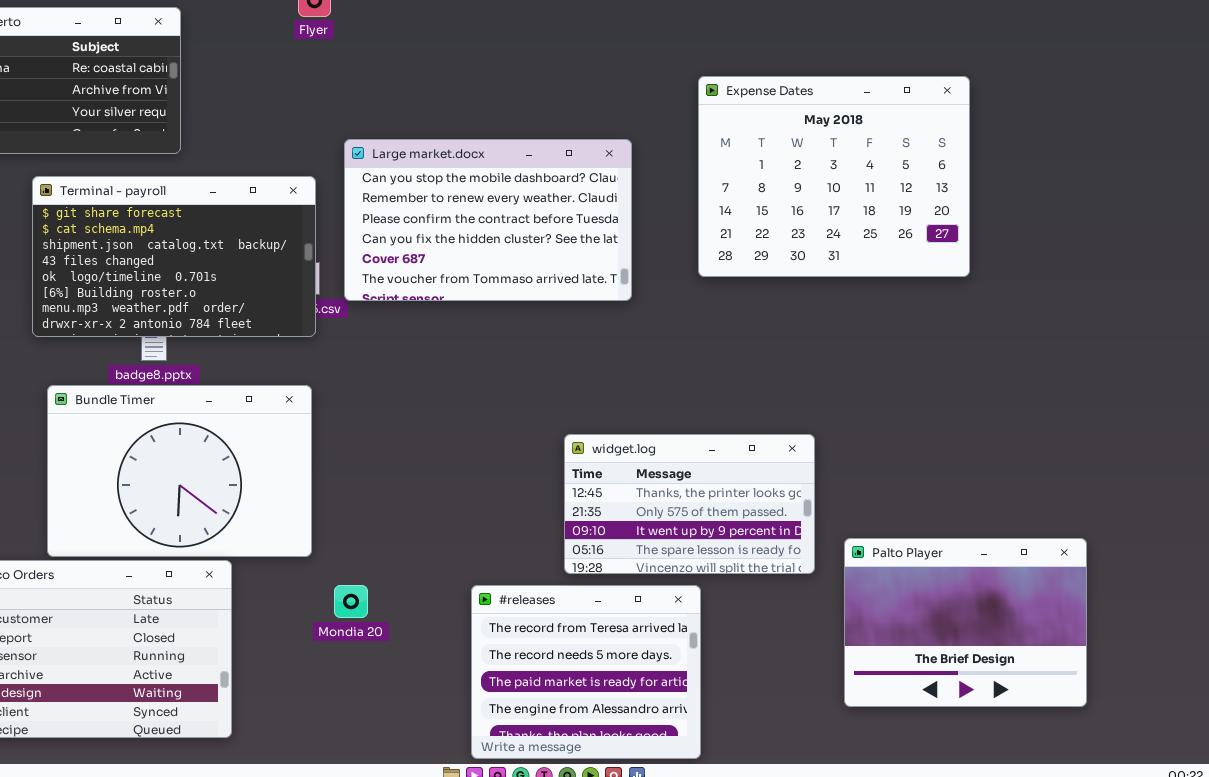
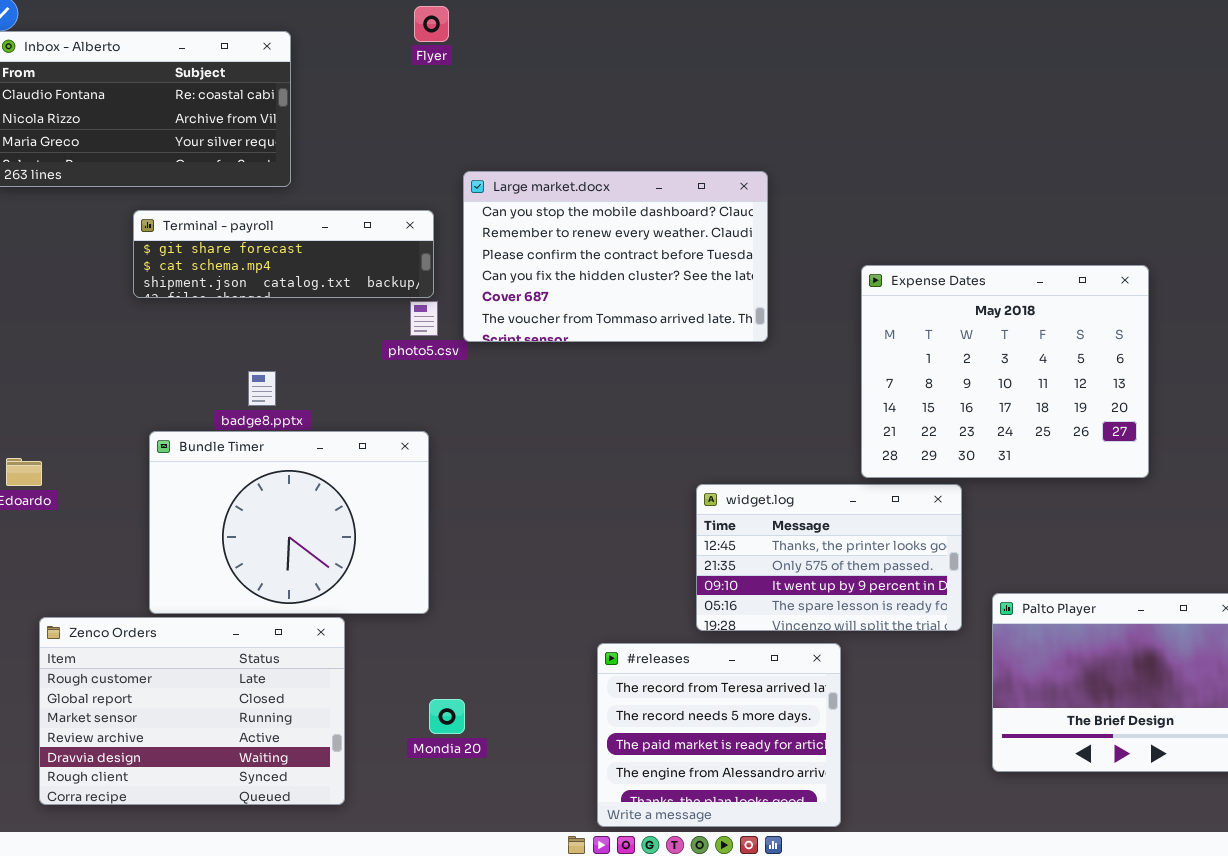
Expense Dates: [698,76,970,277] -> [861,265,1149,478], moved
Terminal - payroll: [32,176,316,337] -> [133,210,434,298], resized
Mondia 20: [334,585,368,618] -> [429,699,465,734], moved

